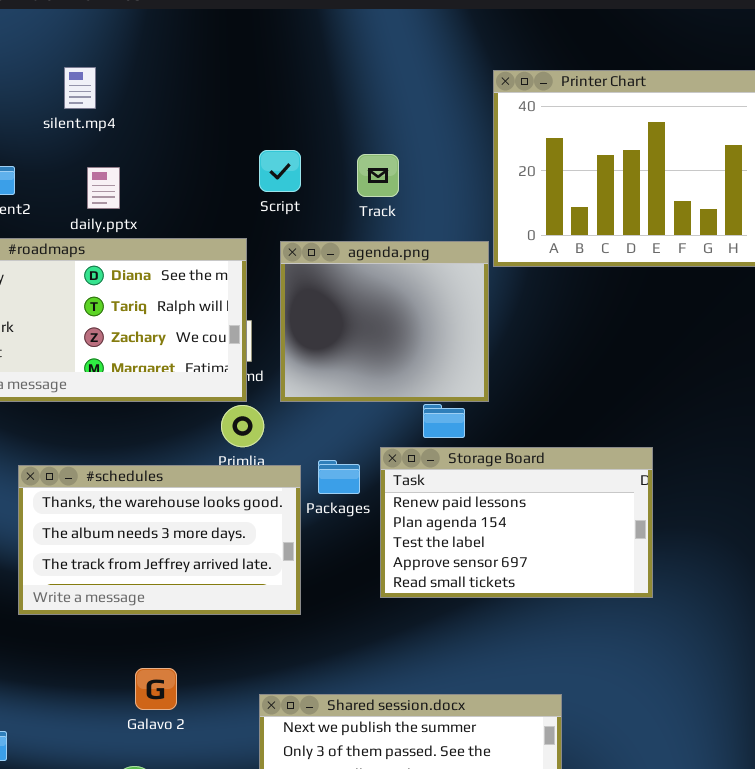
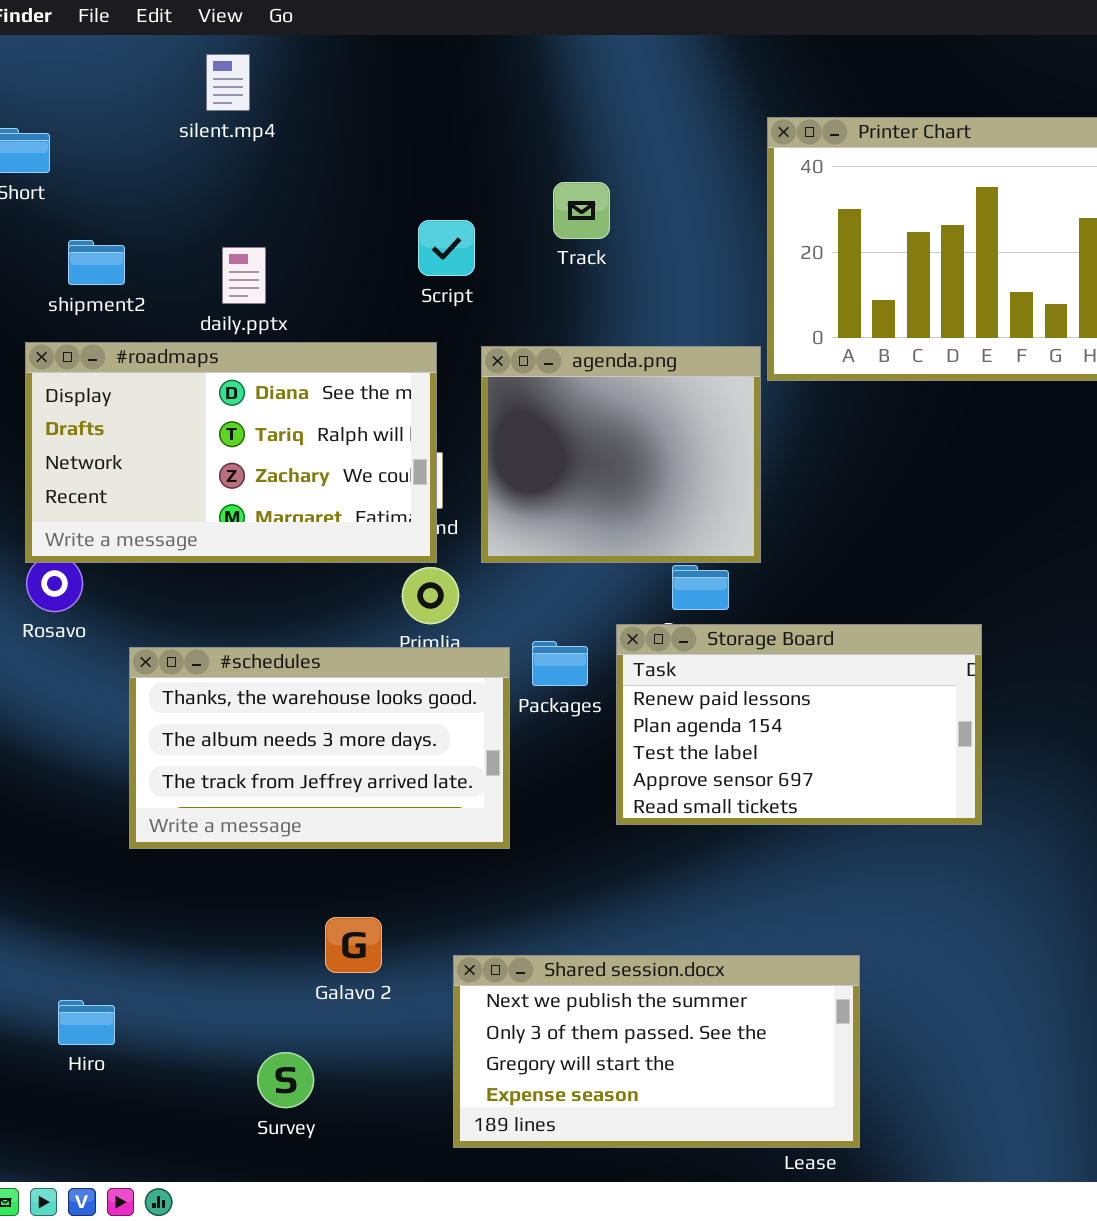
silent.mp4: [64,67,96,109] -> [206,54,250,111], moved
Script: [259,150,301,192] -> [418,220,475,276], moved
Track: [357,154,399,197] -> [553,182,610,239], moved
Galavo 2: [135,668,177,710] -> [325,917,382,973], moved

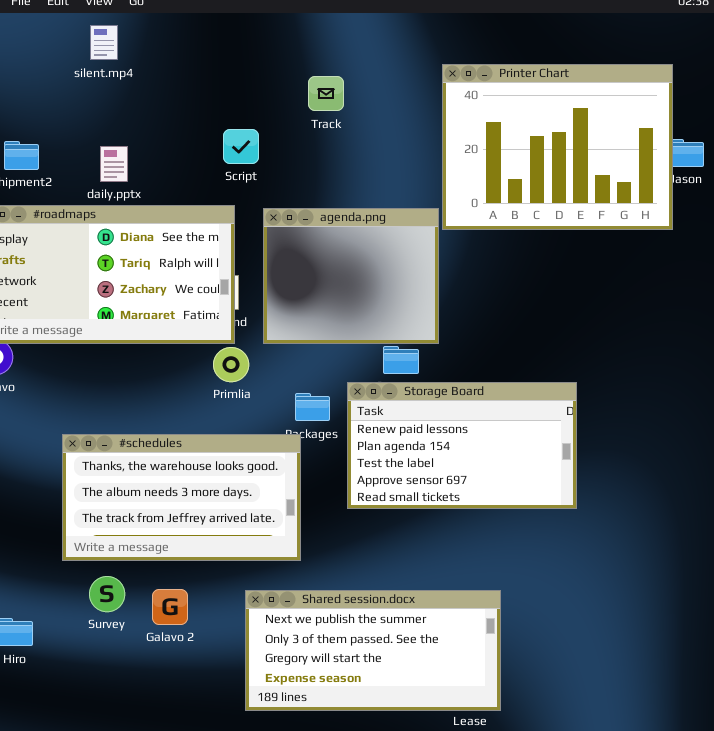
Track: [553,182,610,239] -> [308,76,344,111], moved
#schedules: [129,647,510,849] -> [62,434,301,561], moved
Galavo 2: [325,917,382,973] -> [152,589,188,625], moved
Survey: [257,1052,314,1108] -> [89,576,125,612], moved

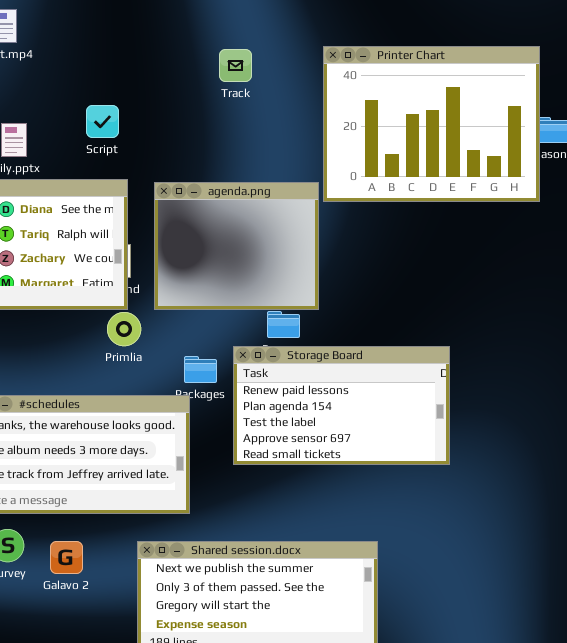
Track: [308,76,344,111] -> [219,49,252,82], moved
Script: [223,129,259,164] -> [86,105,119,138], moved

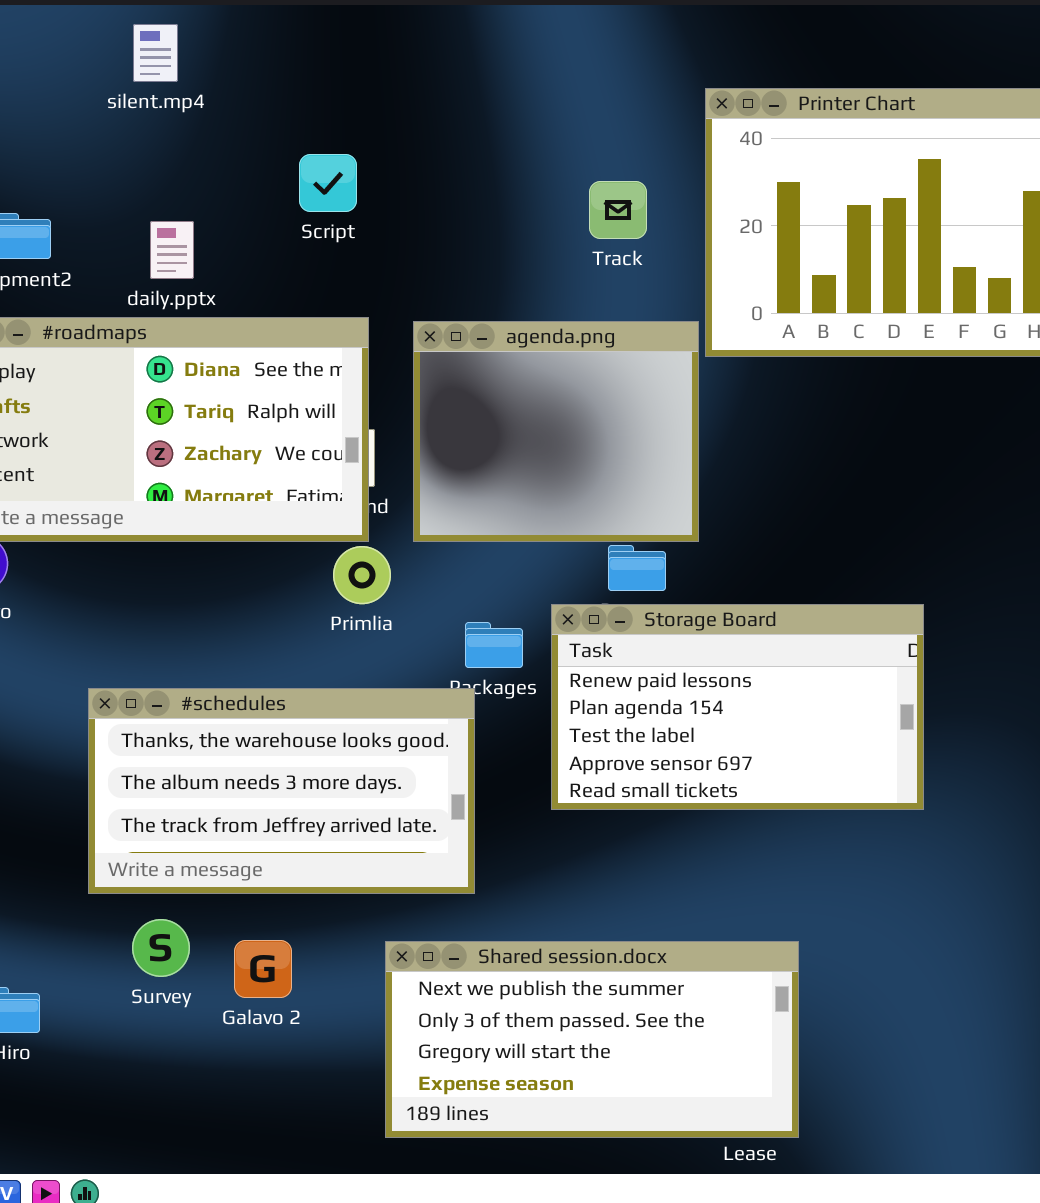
Track: [219,49,252,82] -> [589,181,647,239], moved
Script: [86,105,119,138] -> [299,154,357,212], moved

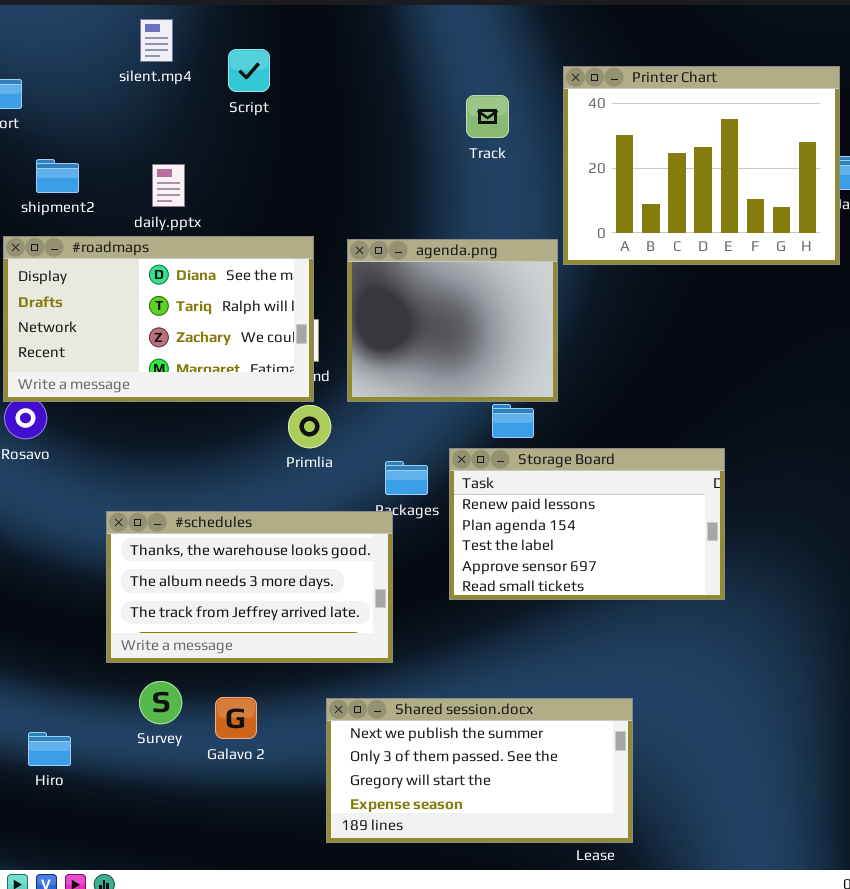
Script: [299,154,357,212] -> [228,49,270,92], moved
Track: [589,181,647,239] -> [466,95,509,138], moved

